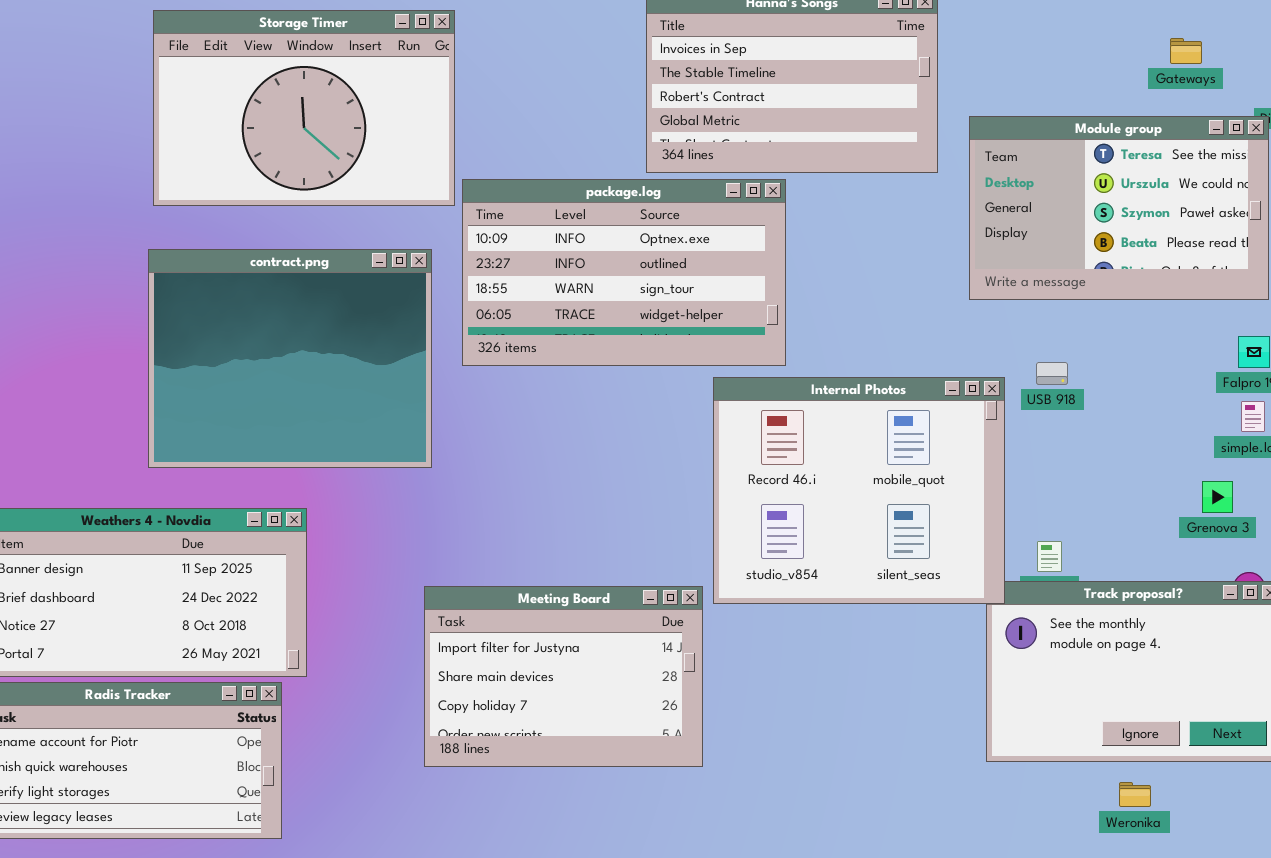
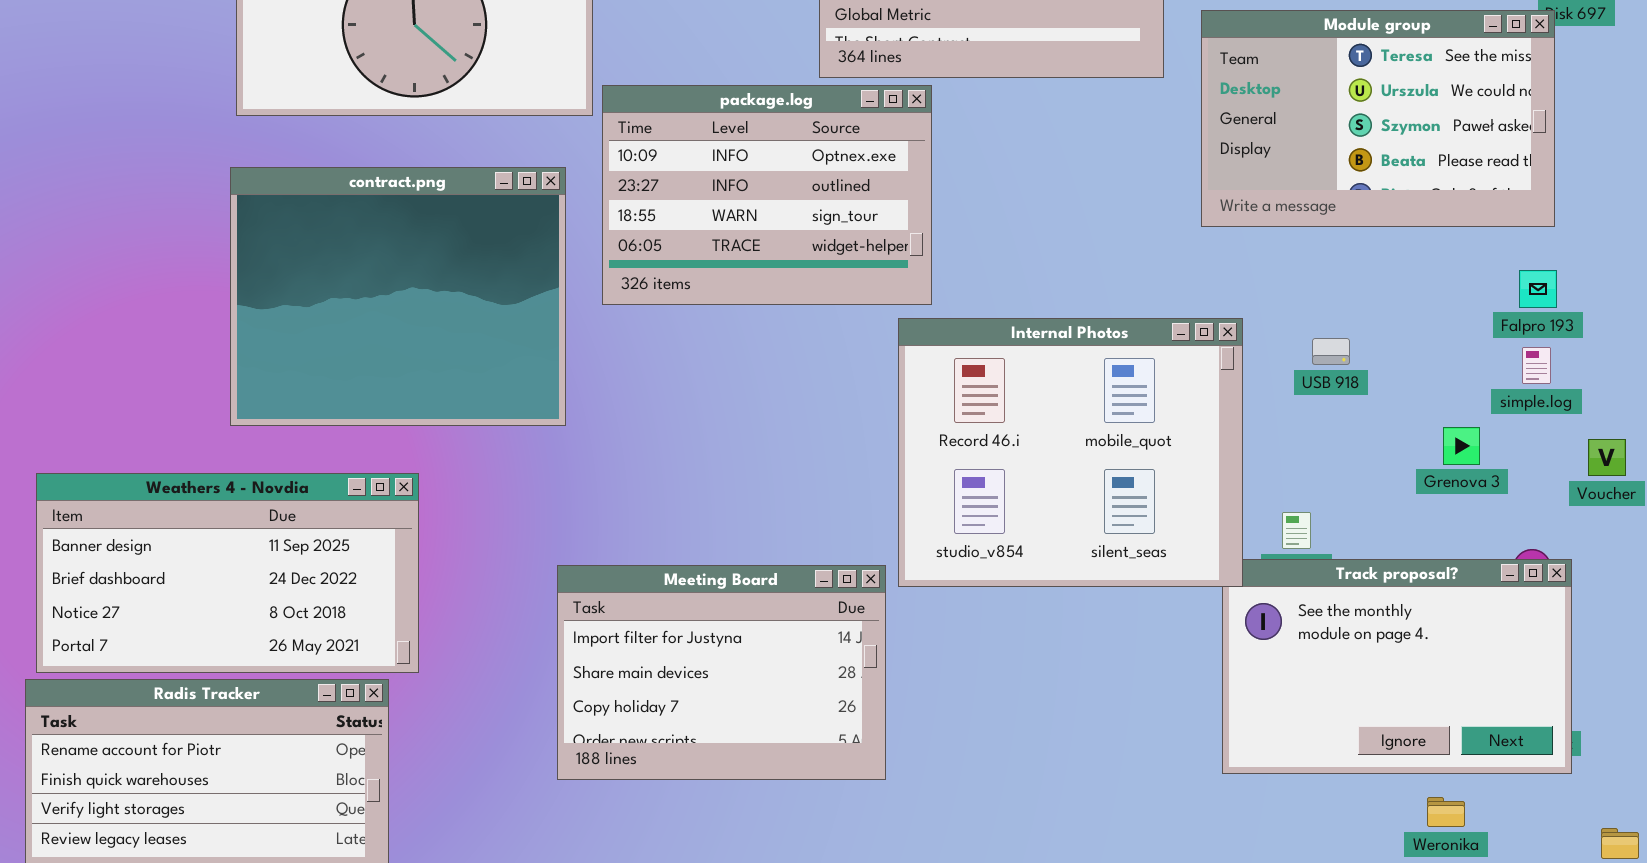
package.log: [462,179,786,366] -> [602,85,932,305], resized
USB 918: [1036,362,1068,385] -> [1312,338,1350,365], moved
Grenova 3: [1202,481,1233,513] -> [1443,427,1480,465], moved
Weronika: [1119,782,1151,807] -> [1427,797,1465,827], moved

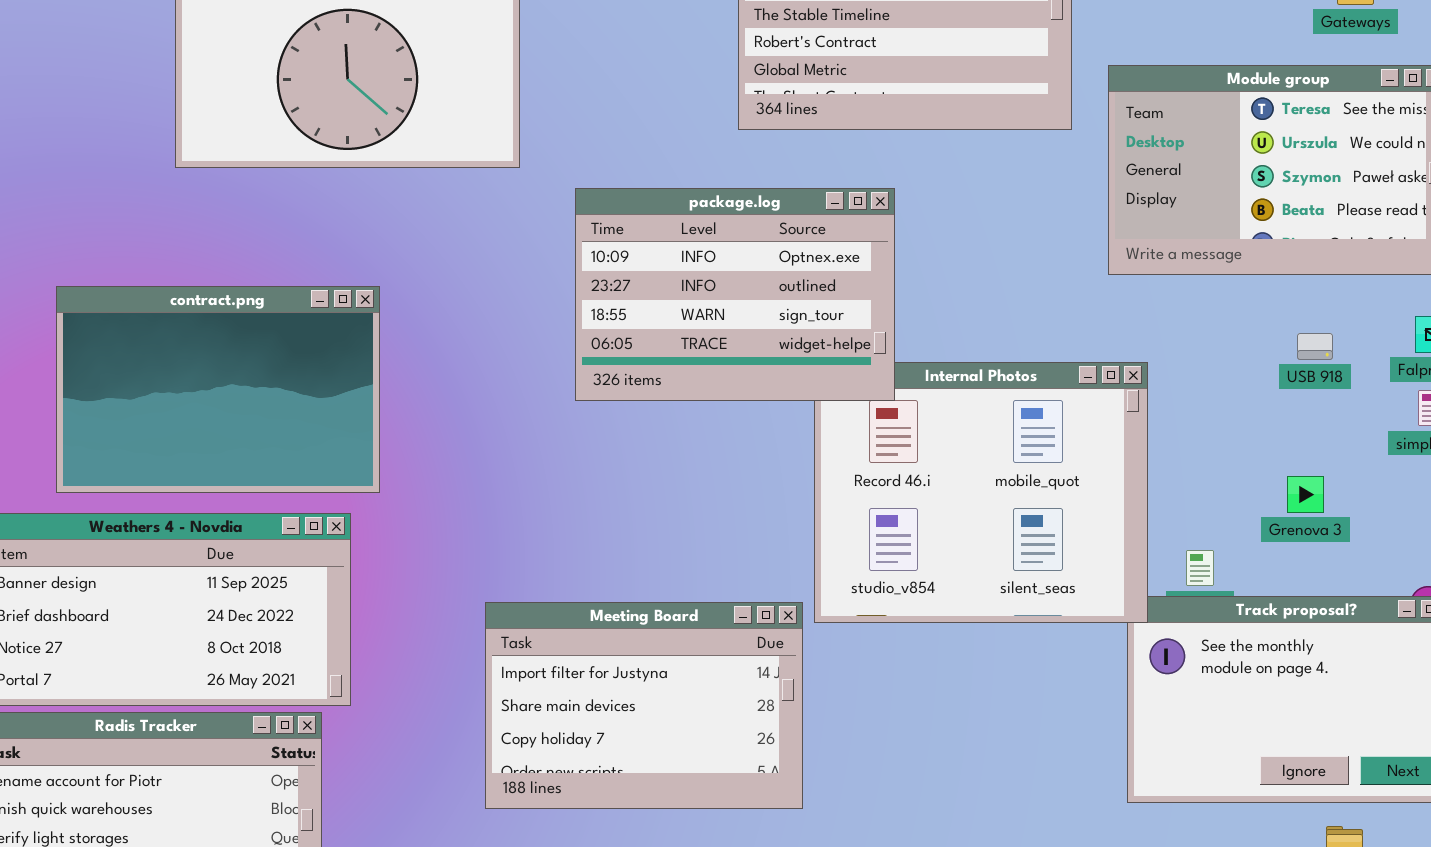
package.log: [602,85,932,305] -> [575,188,895,401], moved
contract.png: [230,167,566,426] -> [56,286,380,493], moved, resized
USB 918: [1312,338,1350,365] -> [1297,333,1333,360], moved
Grenova 3: [1443,427,1480,465] -> [1287,476,1324,513], moved

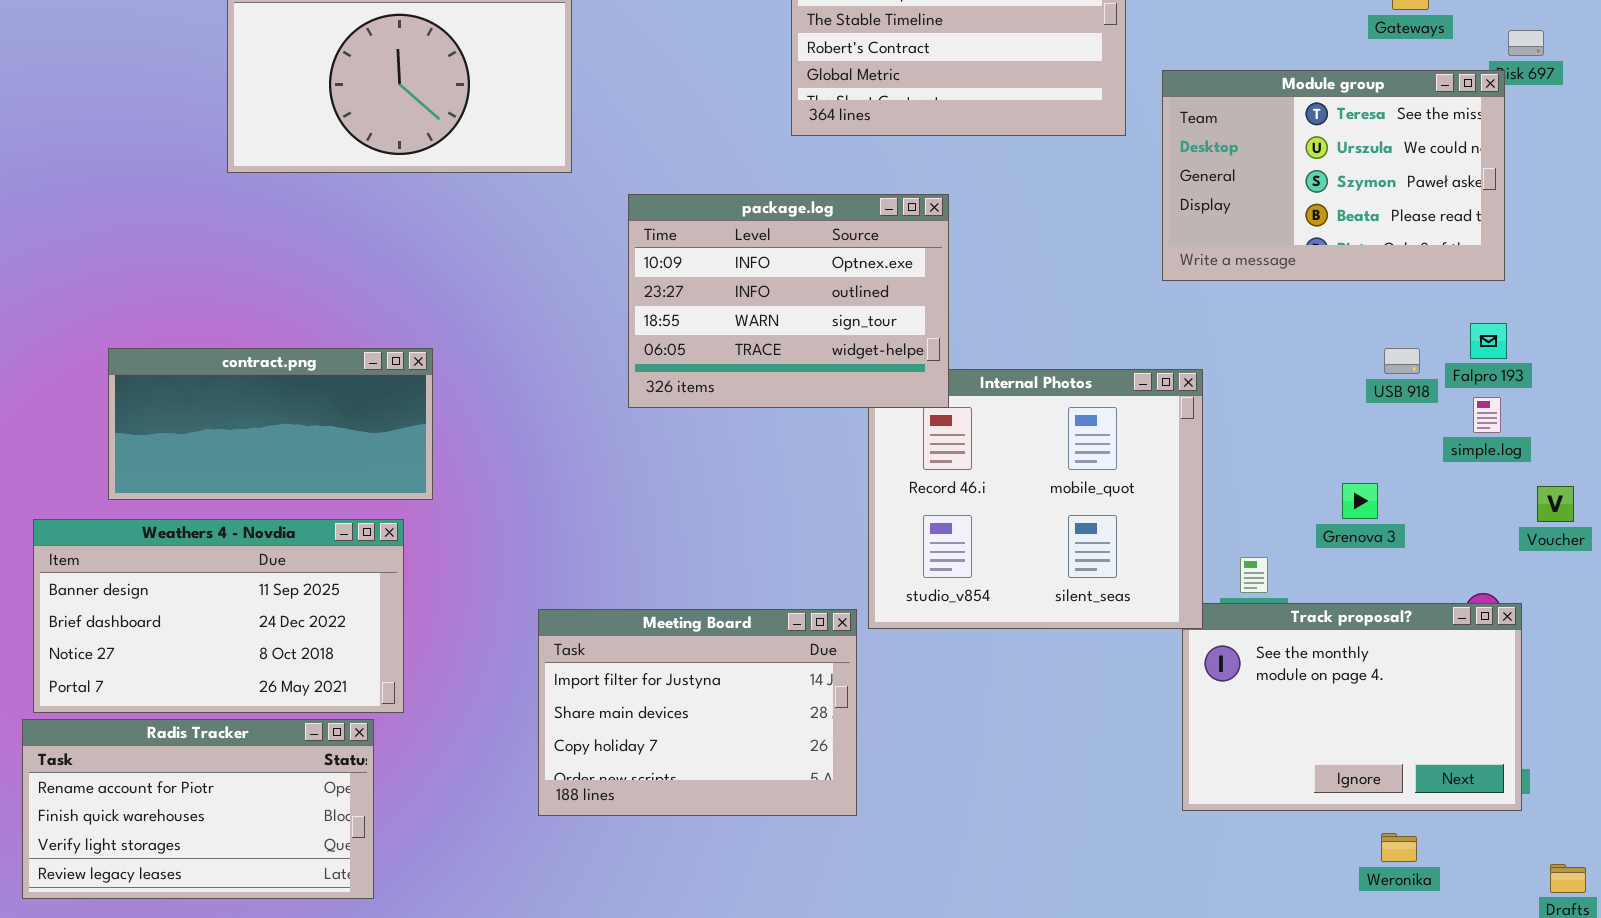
contract.png: [56,286,380,493] -> [108,348,433,500], resized
USB 918: [1297,333,1333,360] -> [1384,348,1420,374], moved

